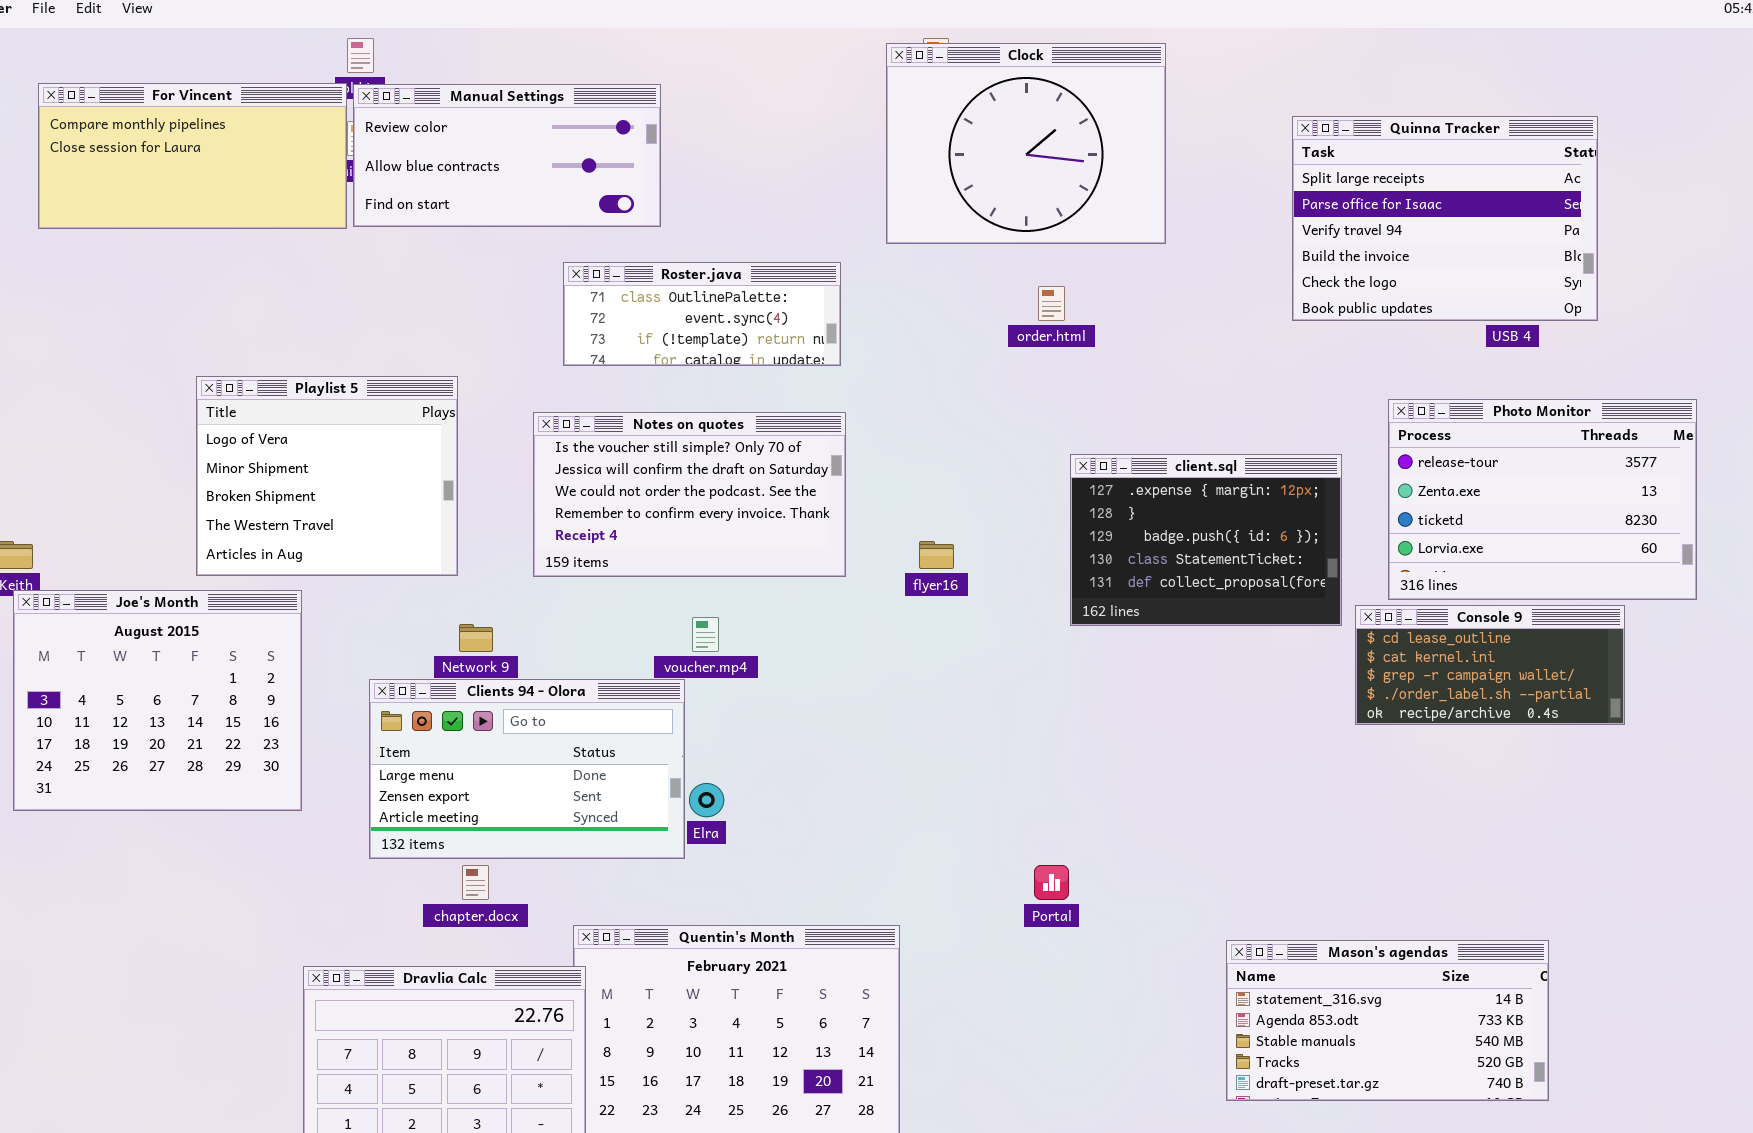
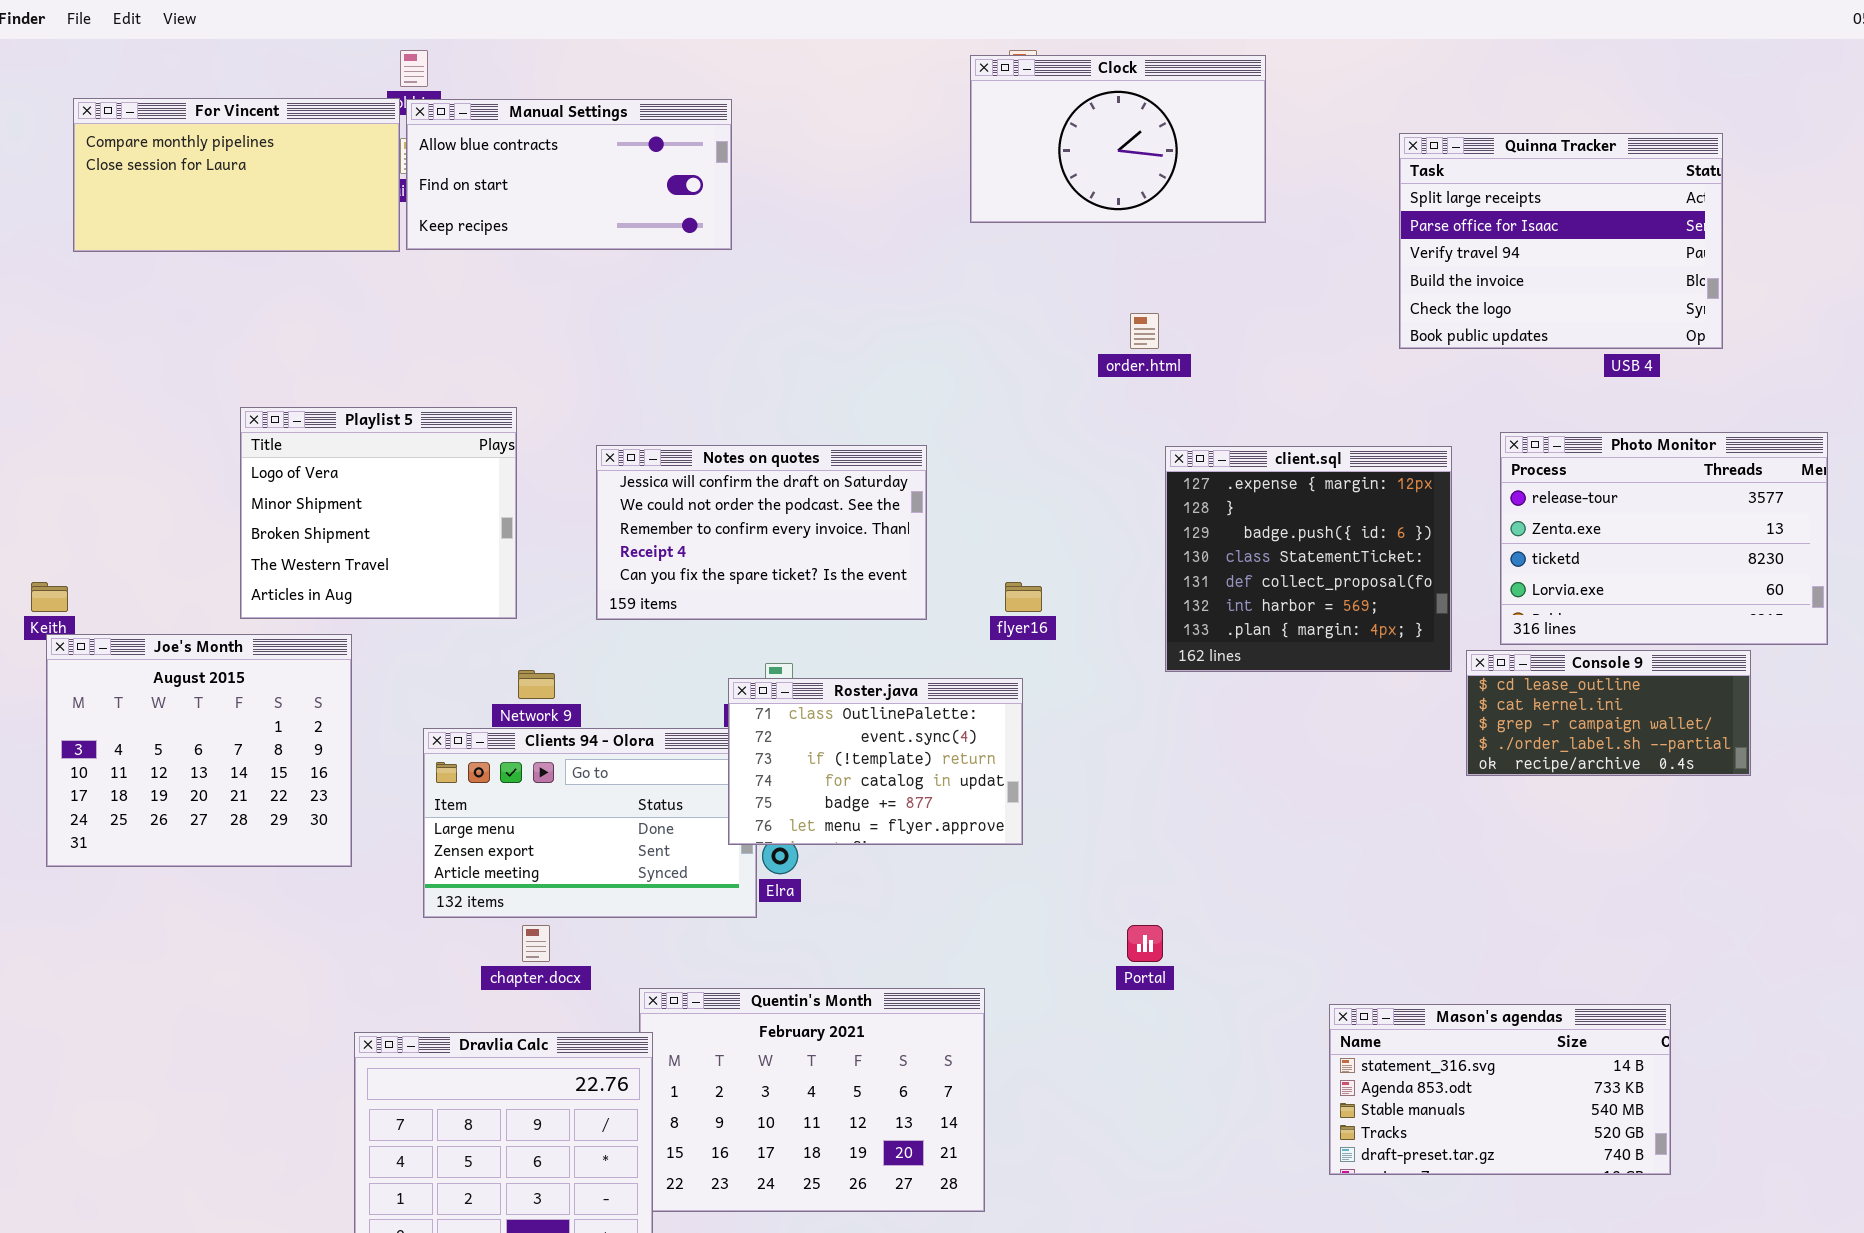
Clock: [886,43,1166,244] -> [970,55,1266,223], resized
Manual Settings: [353,84,661,227] -> [406,99,732,250], scrolled down 1 row
Roster.java: [563,262,841,366] -> [728,678,1023,845], moved, resized
Notes on quotes: [533,412,846,577] -> [596,445,927,620], scrolled down 1 row
client.sql: [1070,454,1342,626] -> [1165,446,1452,672], resized

